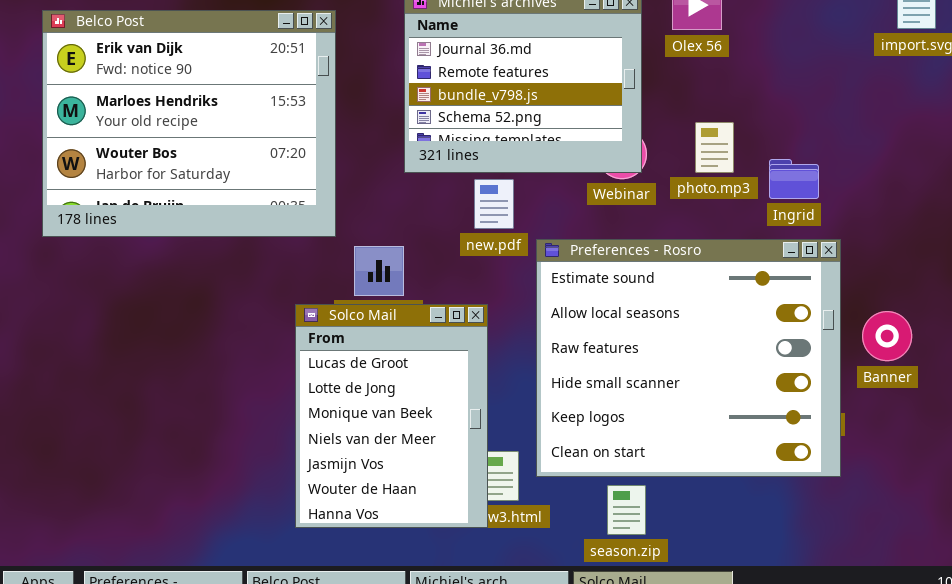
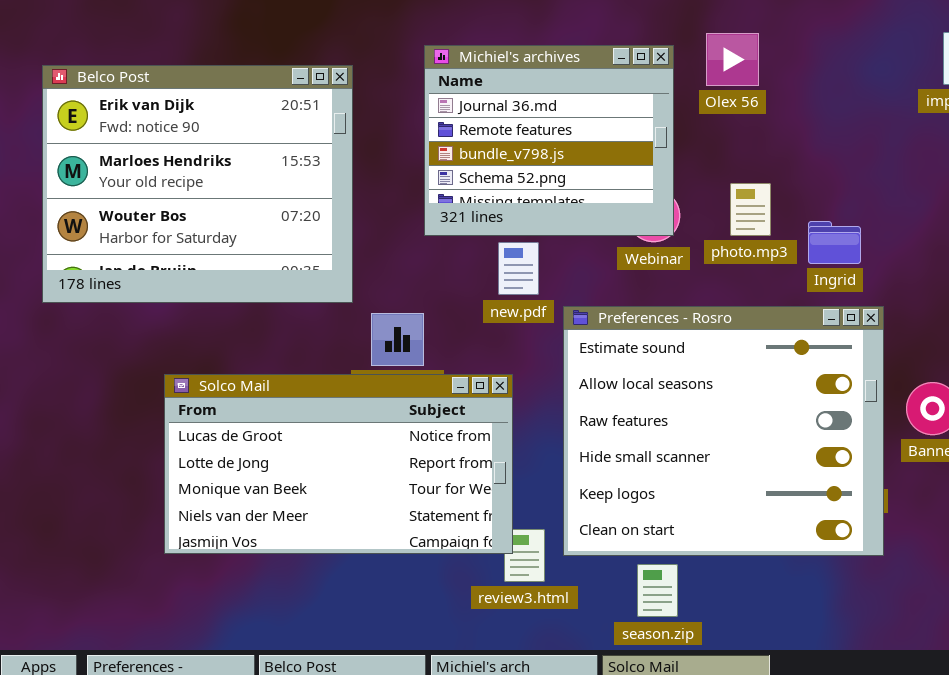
Solco Mail: [295,304,488,528] -> [164,374,513,554], resized

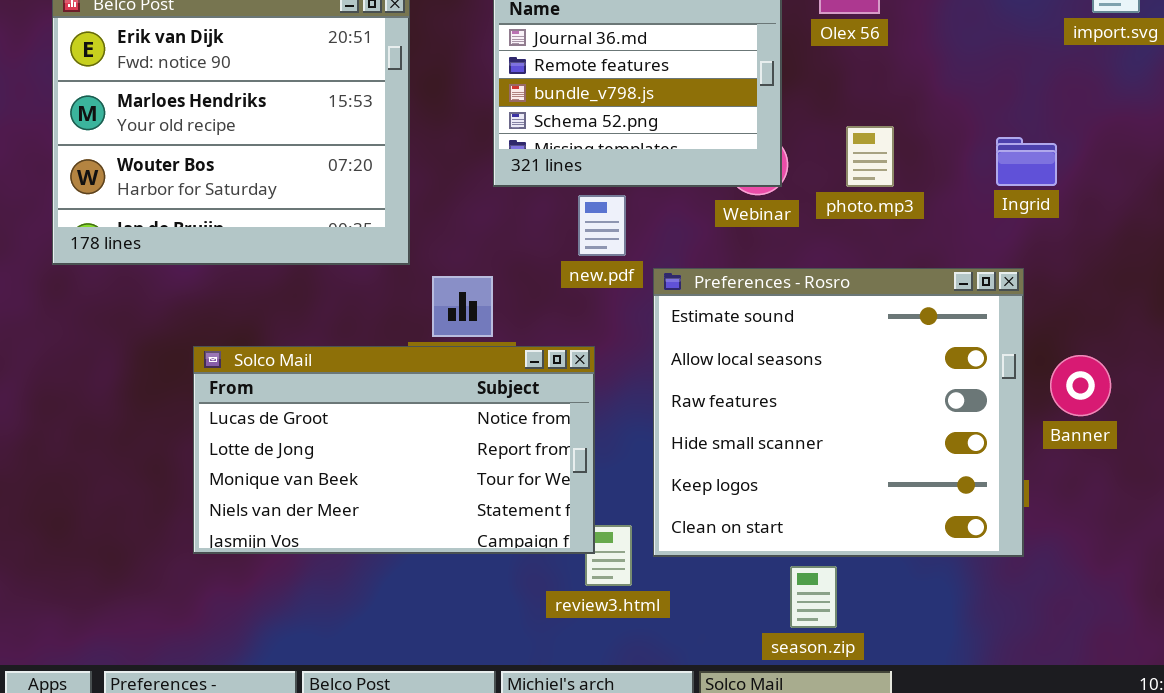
Ingrid: [808,221,861,264] -> [996,137,1057,186], moved
season.zip: [637,564,678,617] -> [790,566,837,628], moved

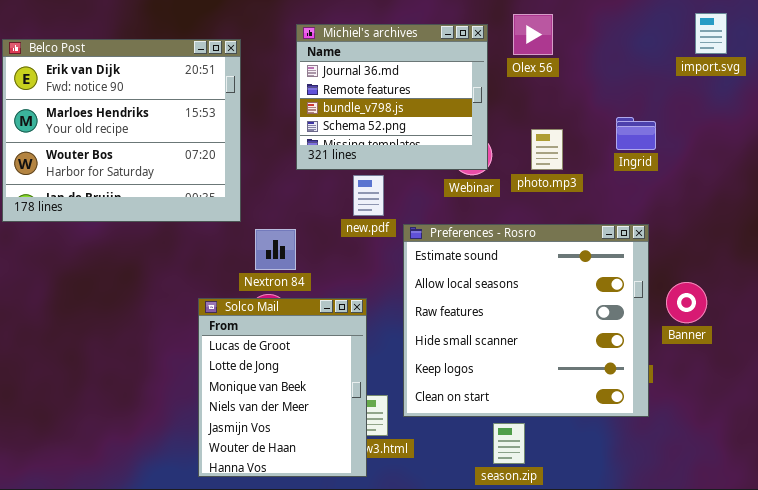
Ingrid: [996,137,1057,186] -> [616,117,656,150], moved
Solco Mail: [193,346,595,554] -> [198,298,367,477], moved, resized

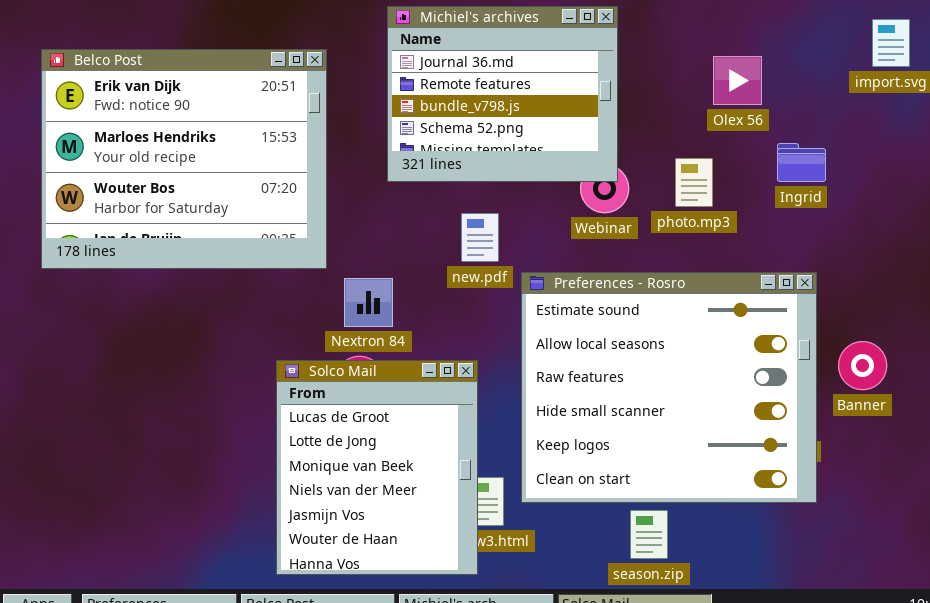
Olex 56: [513,14,553,55] -> [713,56,762,105], moved
Michiel's archives: [296,24,488,170] -> [387,6,618,182], moved

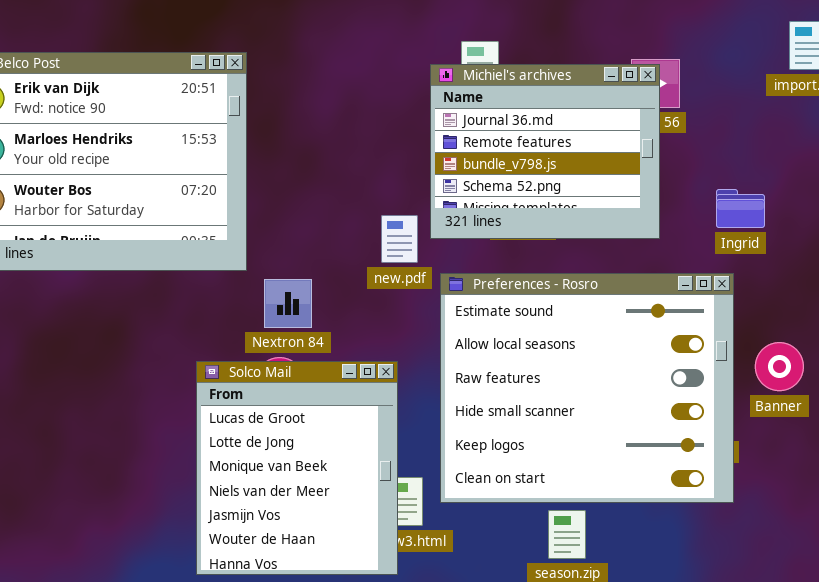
Michiel's archives: [387,6,618,182] -> [430,64,660,239], moved
Ingrid: [777,143,826,182] -> [716,189,765,228], moved

